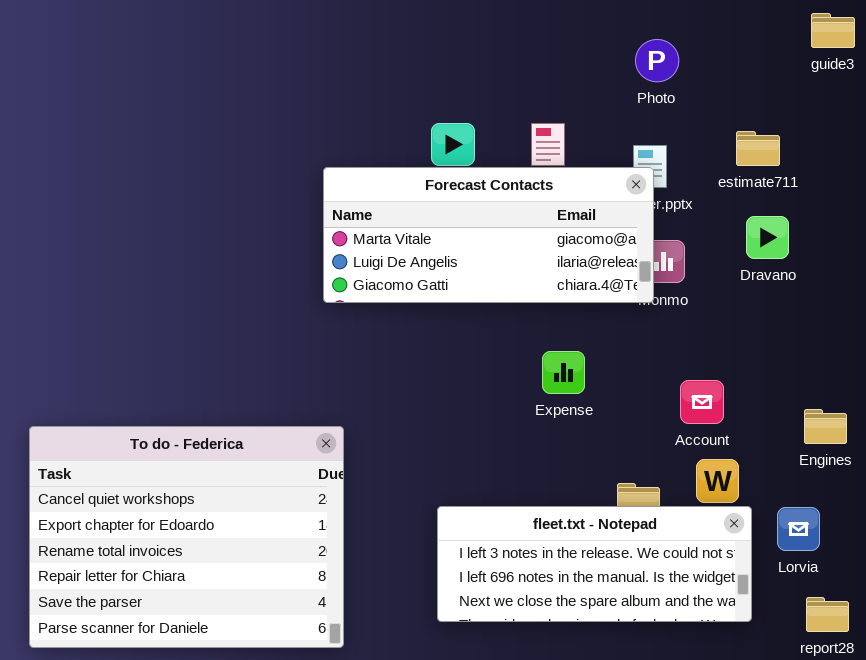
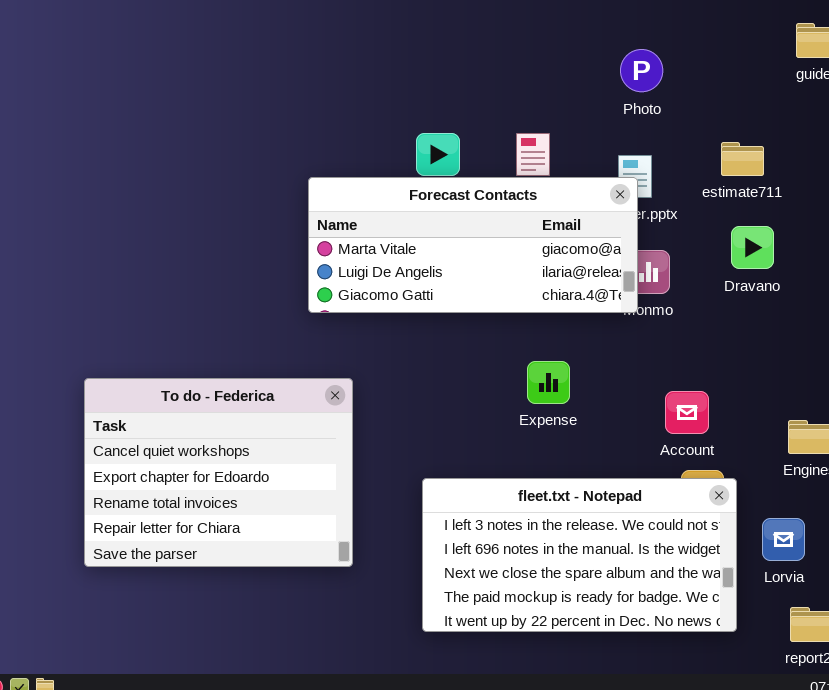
To do - Federica: [29,426,344,648] -> [84,378,353,567], moved, resized
fleet.txt - Notepad: [437,506,752,622] -> [422,478,737,632], resized

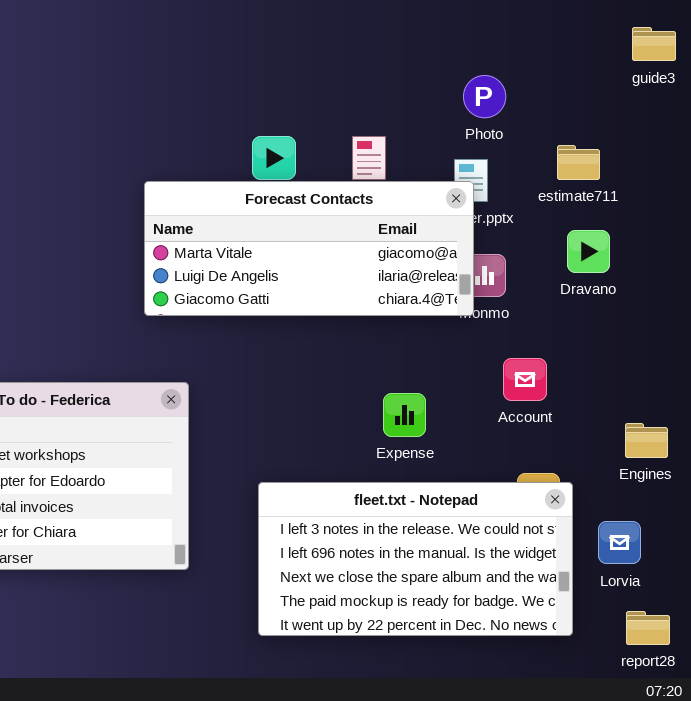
Photo: [620,49,663,92] -> [463,75,506,118], moved
Expense: [527,361,570,404] -> [383,393,426,437], moved
Account: [665,391,709,434] -> [503,358,547,401], moved

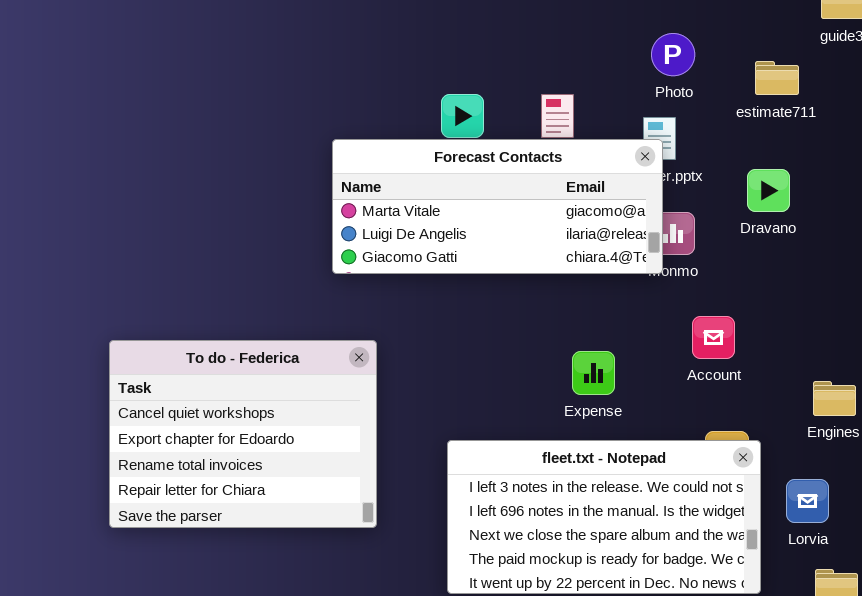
estimate711: [557,145,600,180] -> [755,61,799,95], moved
Dravano: [567,230,610,273] -> [747,169,790,212], moved

